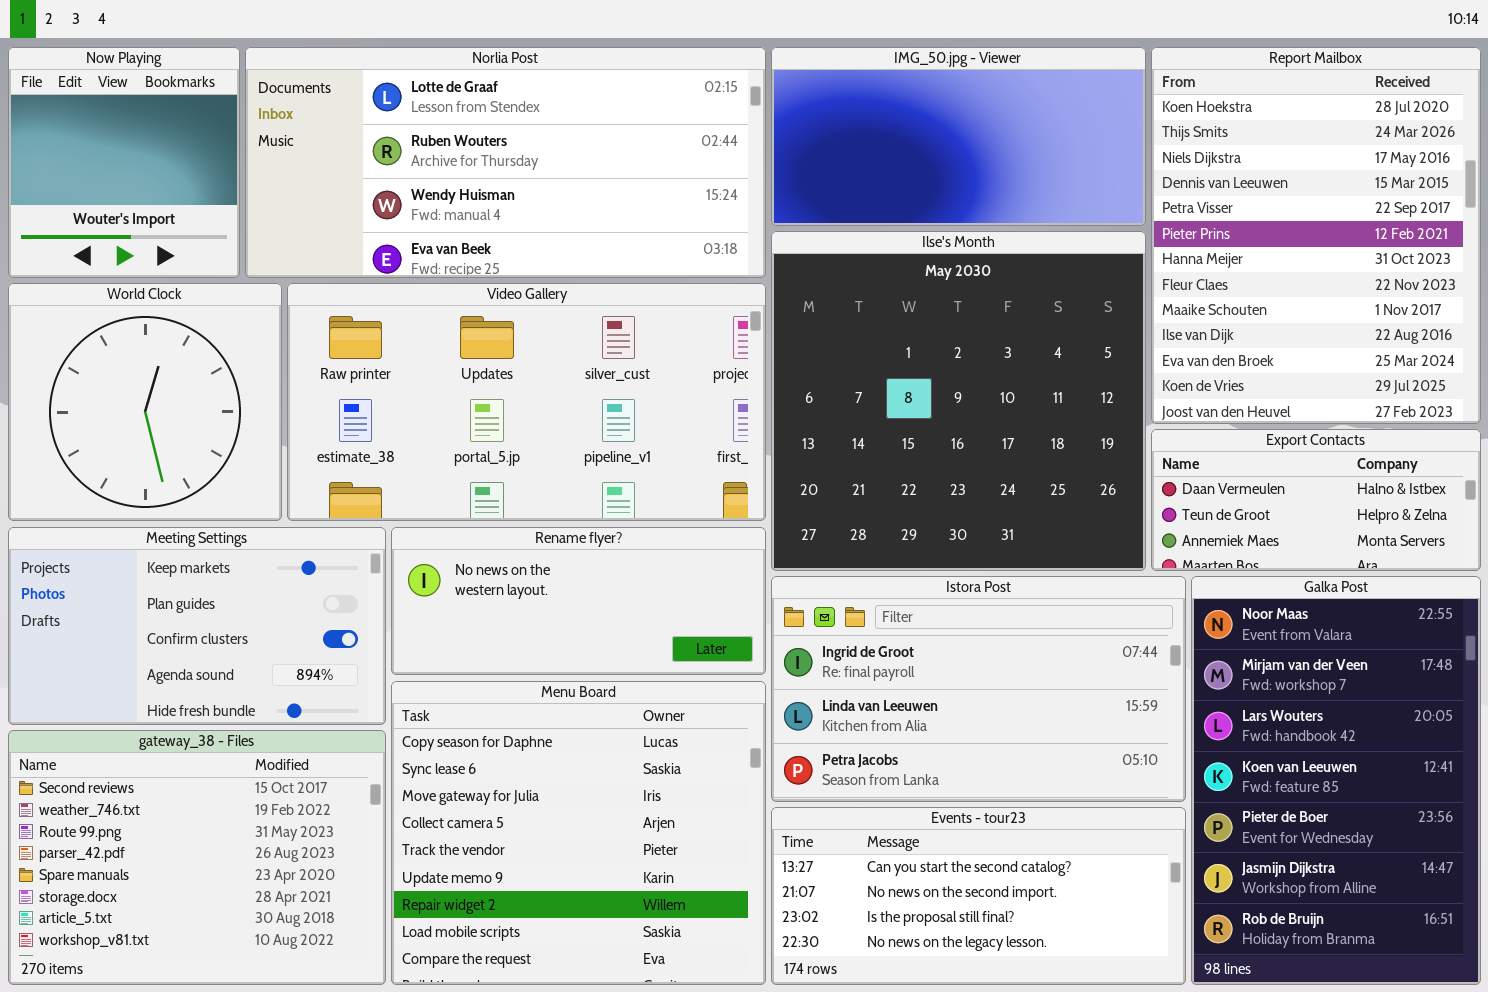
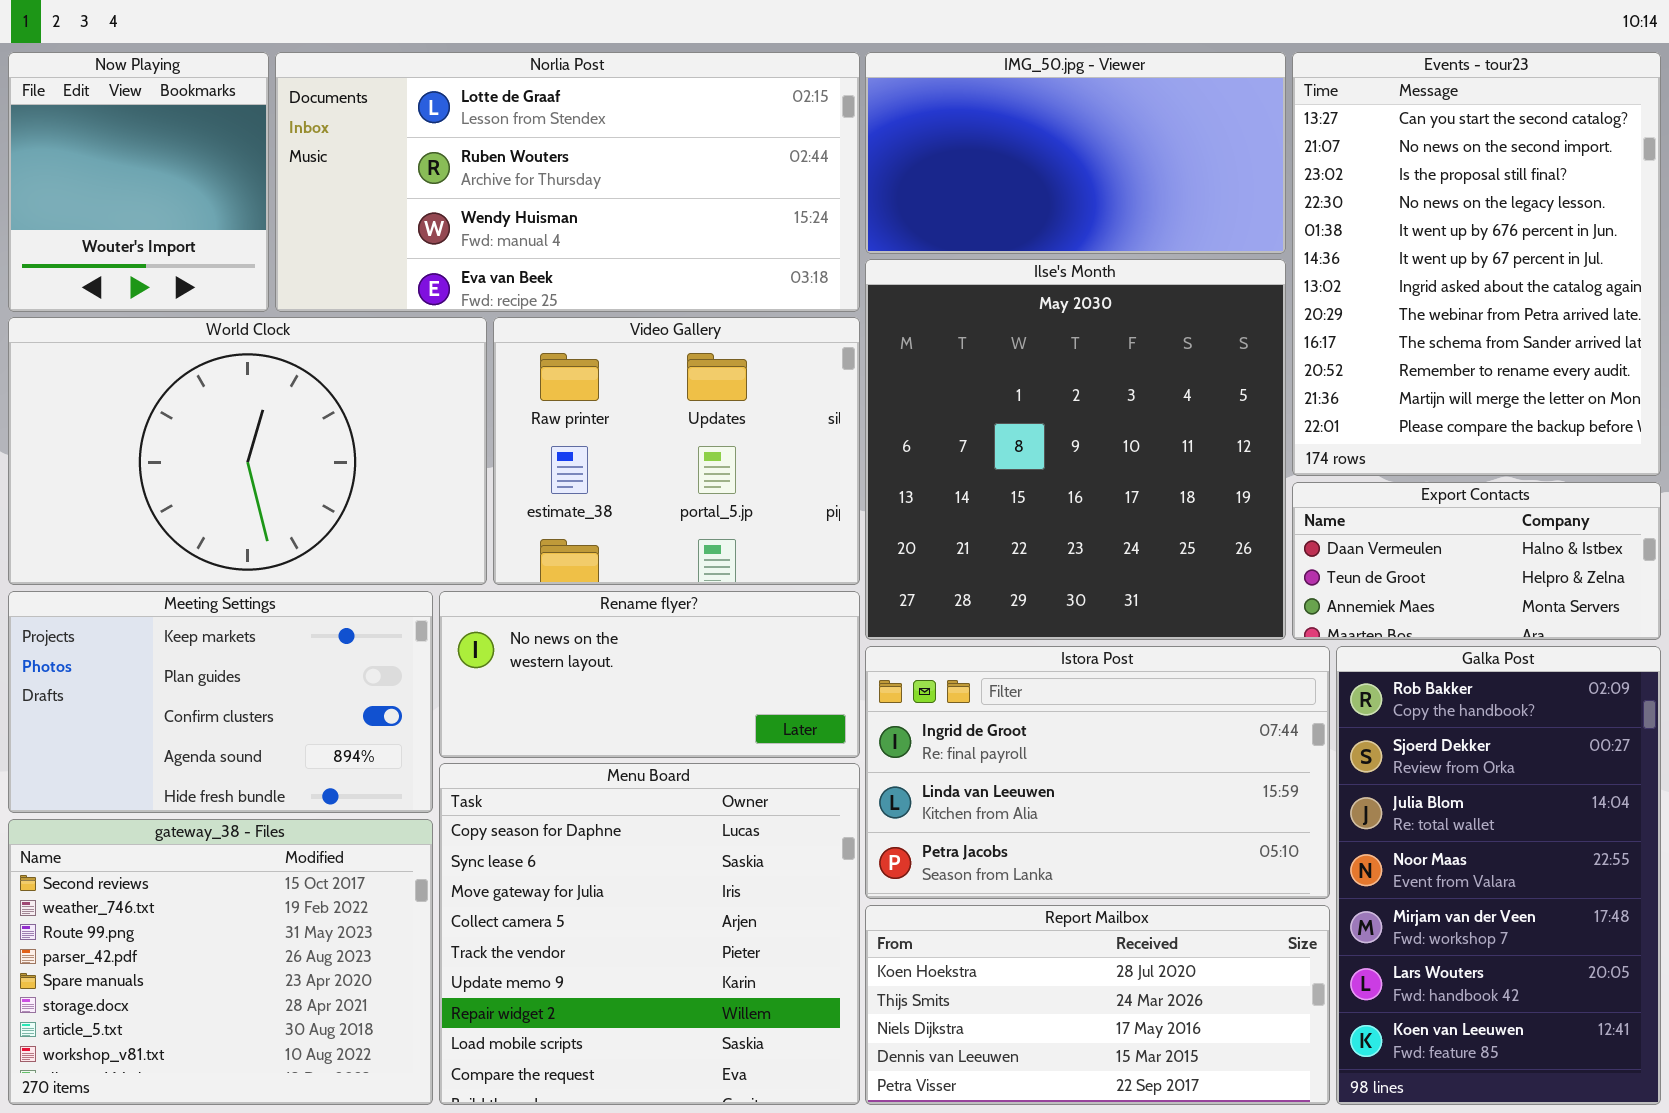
Report Mailbox: [1151,47,1481,424] -> [865,905,1330,1105], moved, resized
World Clock: [8,283,282,521] -> [8,317,487,585], resized
Video Gallery: [287,283,766,521] -> [493,317,860,585], resized
Galka Post: [1191,576,1481,985] -> [1336,646,1661,1105], scrolled up 3 rows
Events - tour23: [771,807,1186,985] -> [1292,52,1661,476], moved, resized

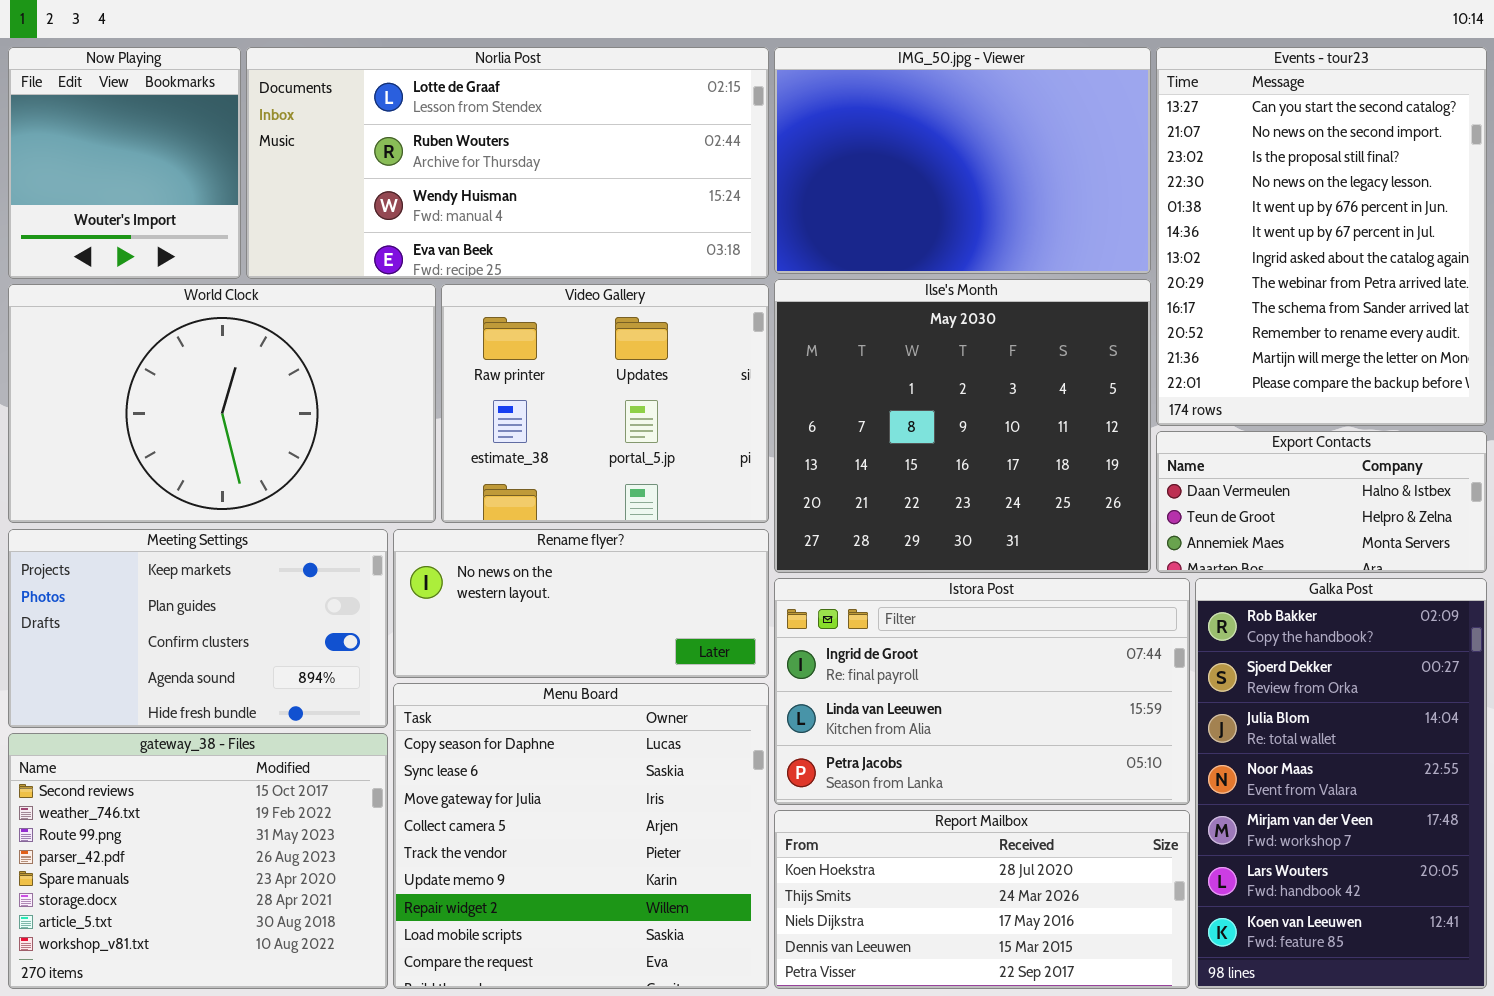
IMG_50.jpg - Viewer: [865,52,1286,254] -> [774,47,1151,274], resized
Ilse's Month: [865,259,1286,640] -> [774,279,1151,573], resized

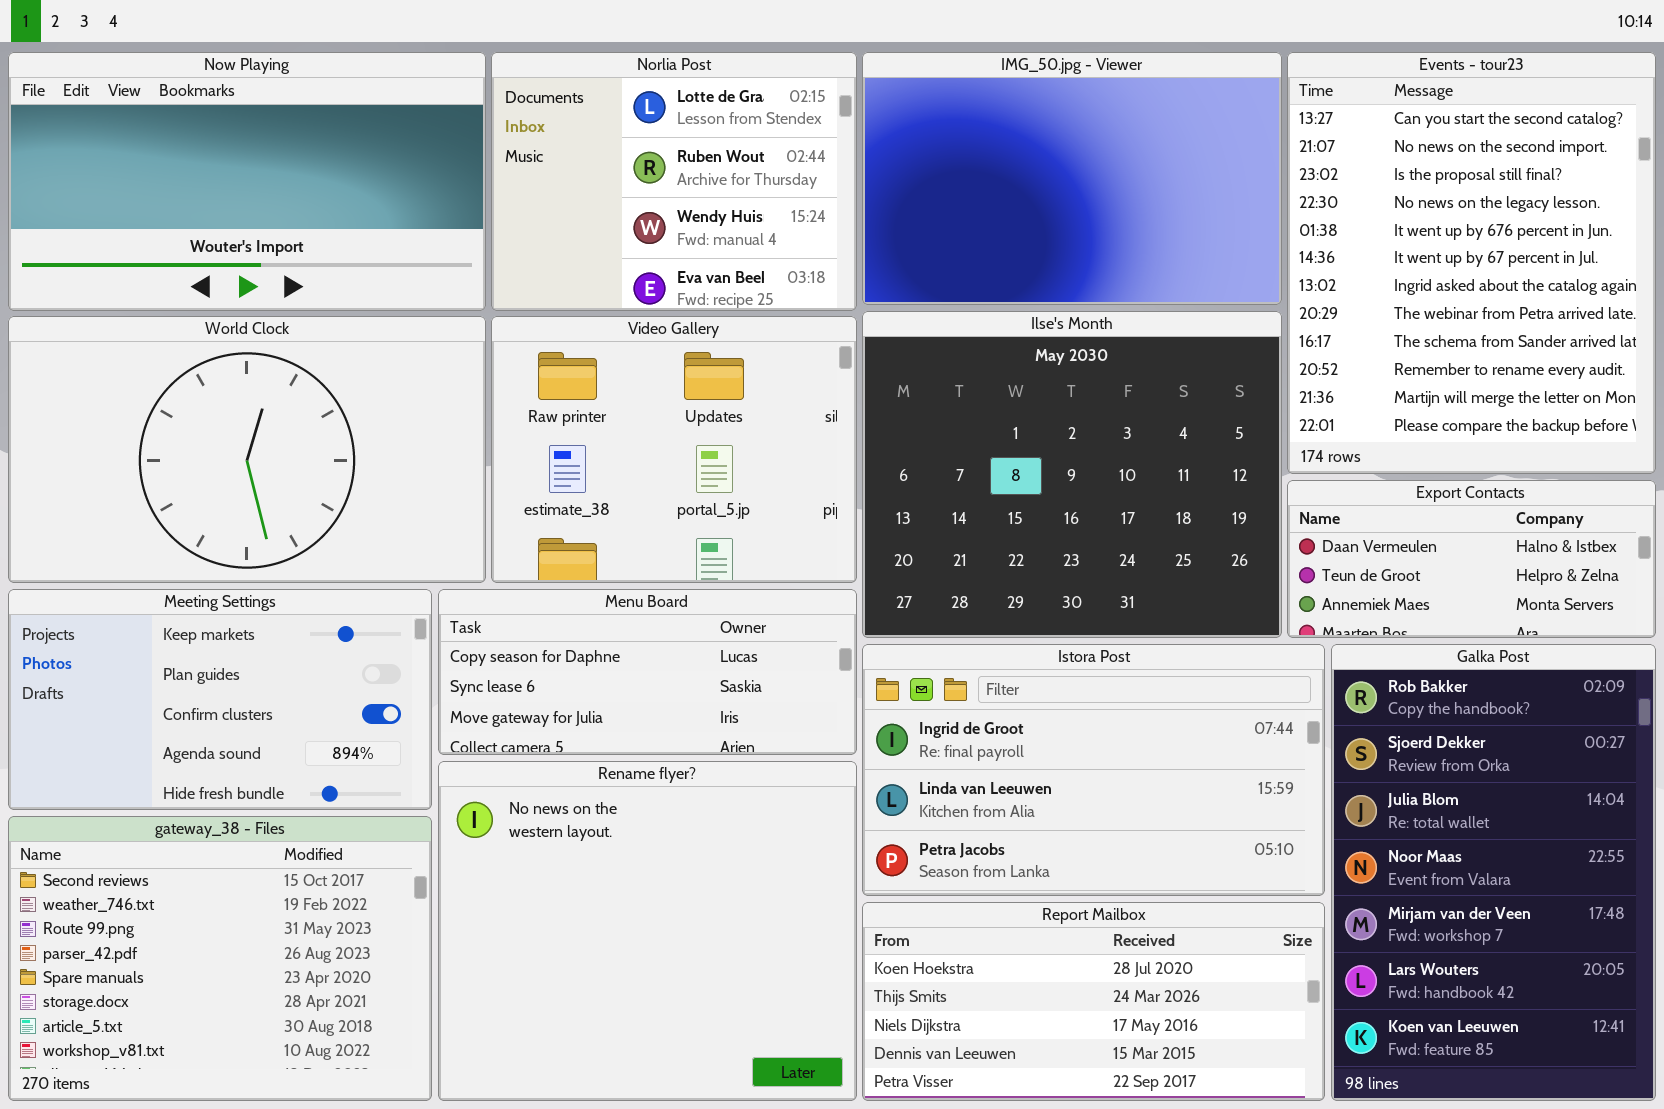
Now Playing: [8,47,241,279] -> [8,52,486,311], resized
Norlia Post: [246,47,769,279] -> [491,52,857,311], resized
Rename flyer?: [393,529,769,678] -> [438,761,857,1101], moved, resized
Menu Board: [393,683,769,989] -> [438,589,857,755], moved, resized

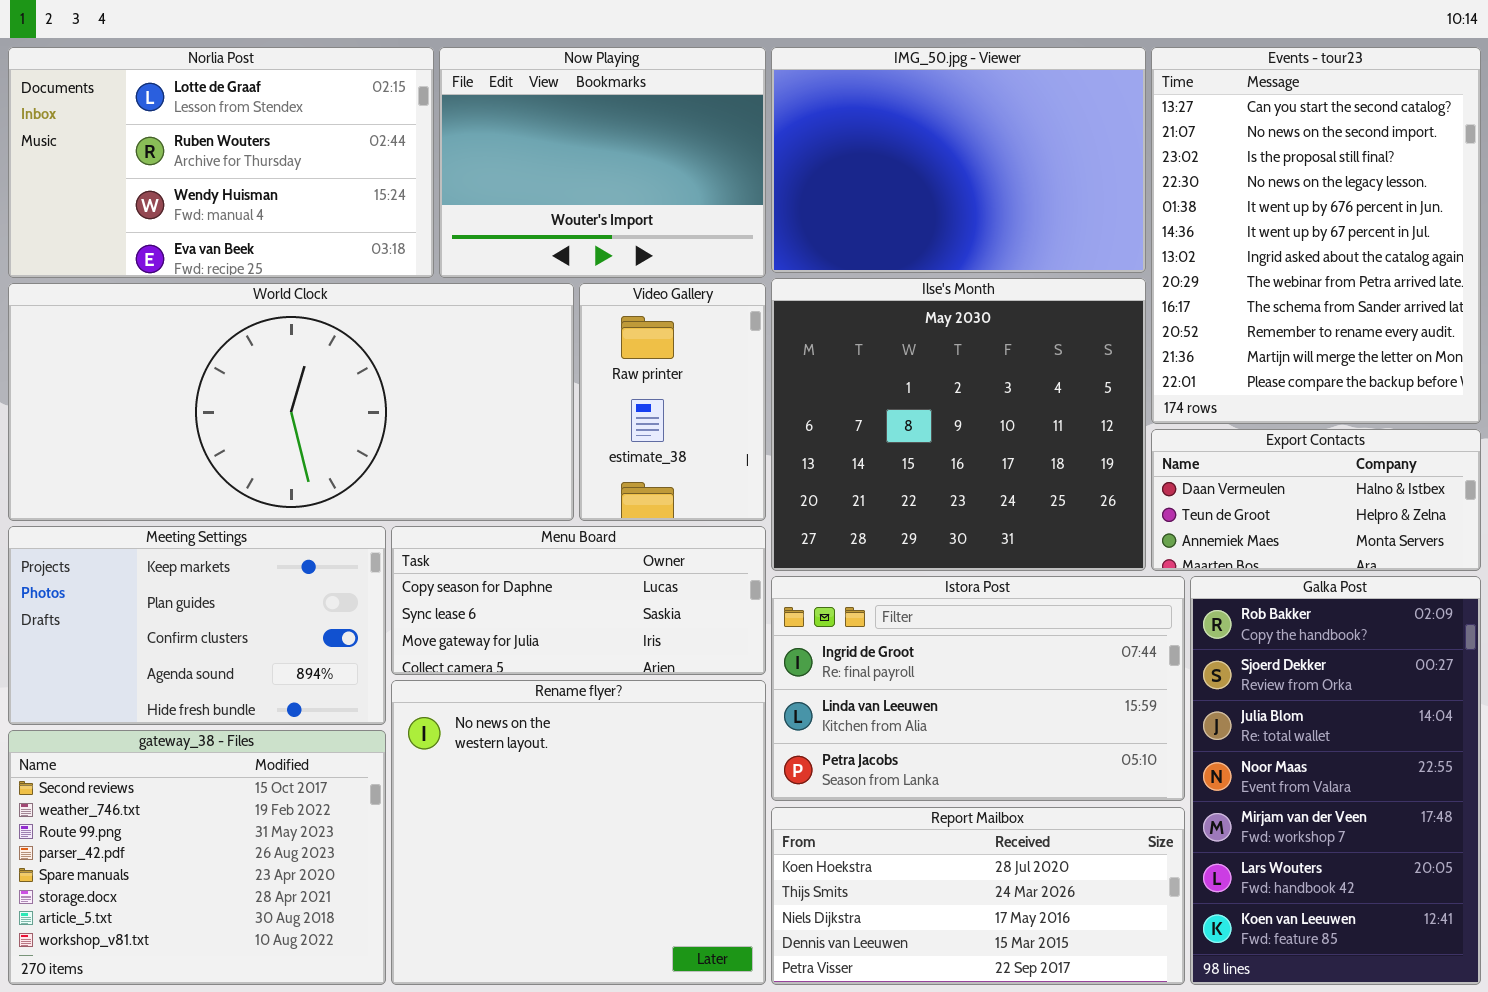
Now Playing: [8,52,486,311] -> [439,47,766,278], moved, resized
Norlia Post: [491,52,857,311] -> [8,47,434,278], moved, resized
World Clock: [8,316,486,583] -> [8,283,574,521], resized
Video Gallery: [491,316,857,583] -> [579,283,766,521], resized

